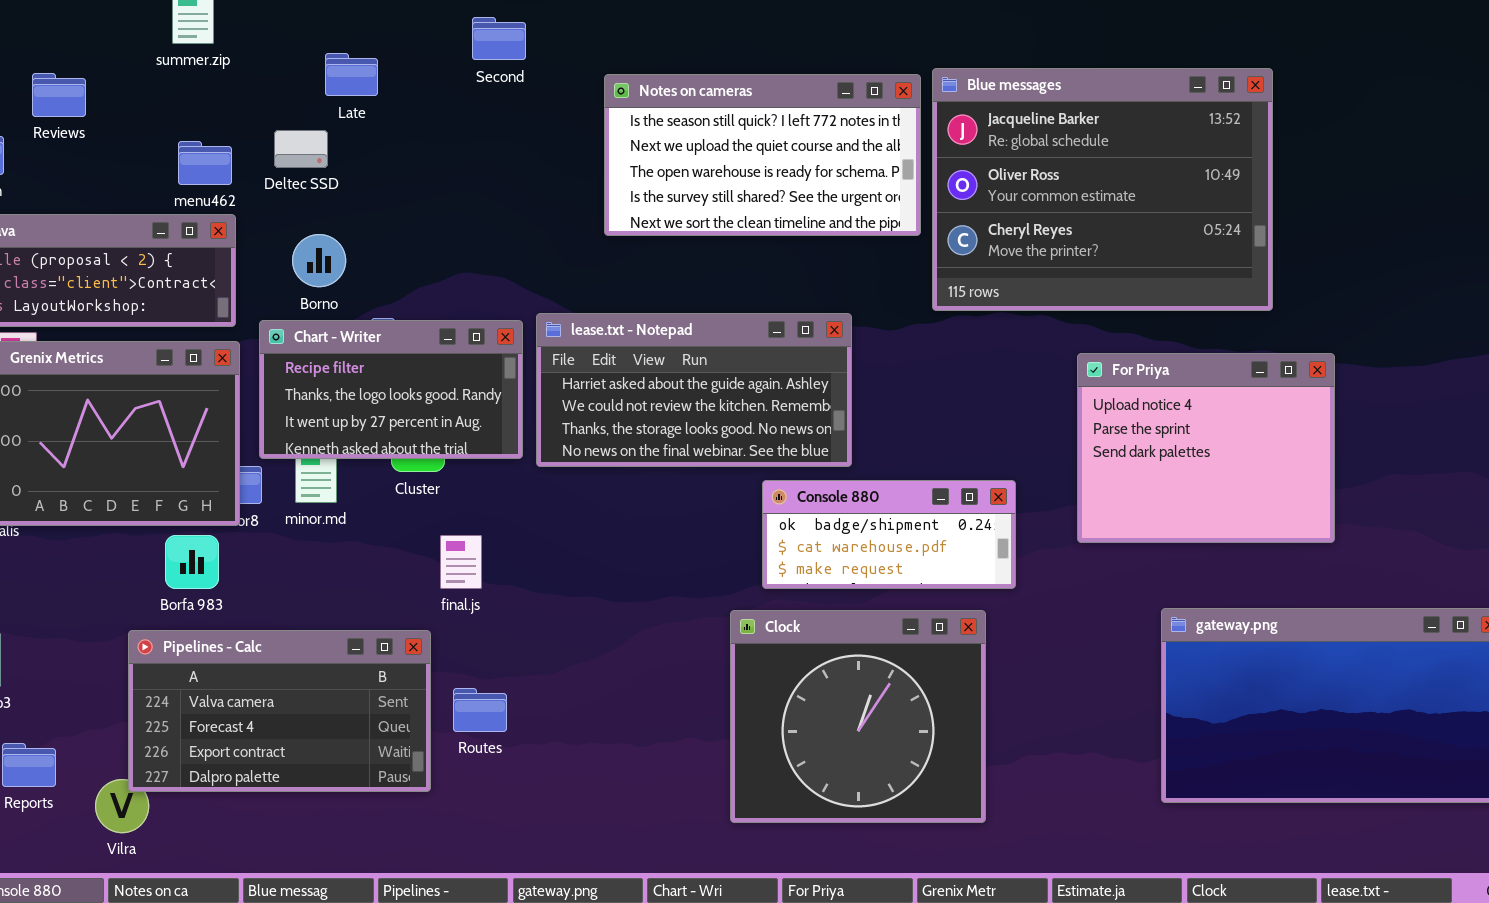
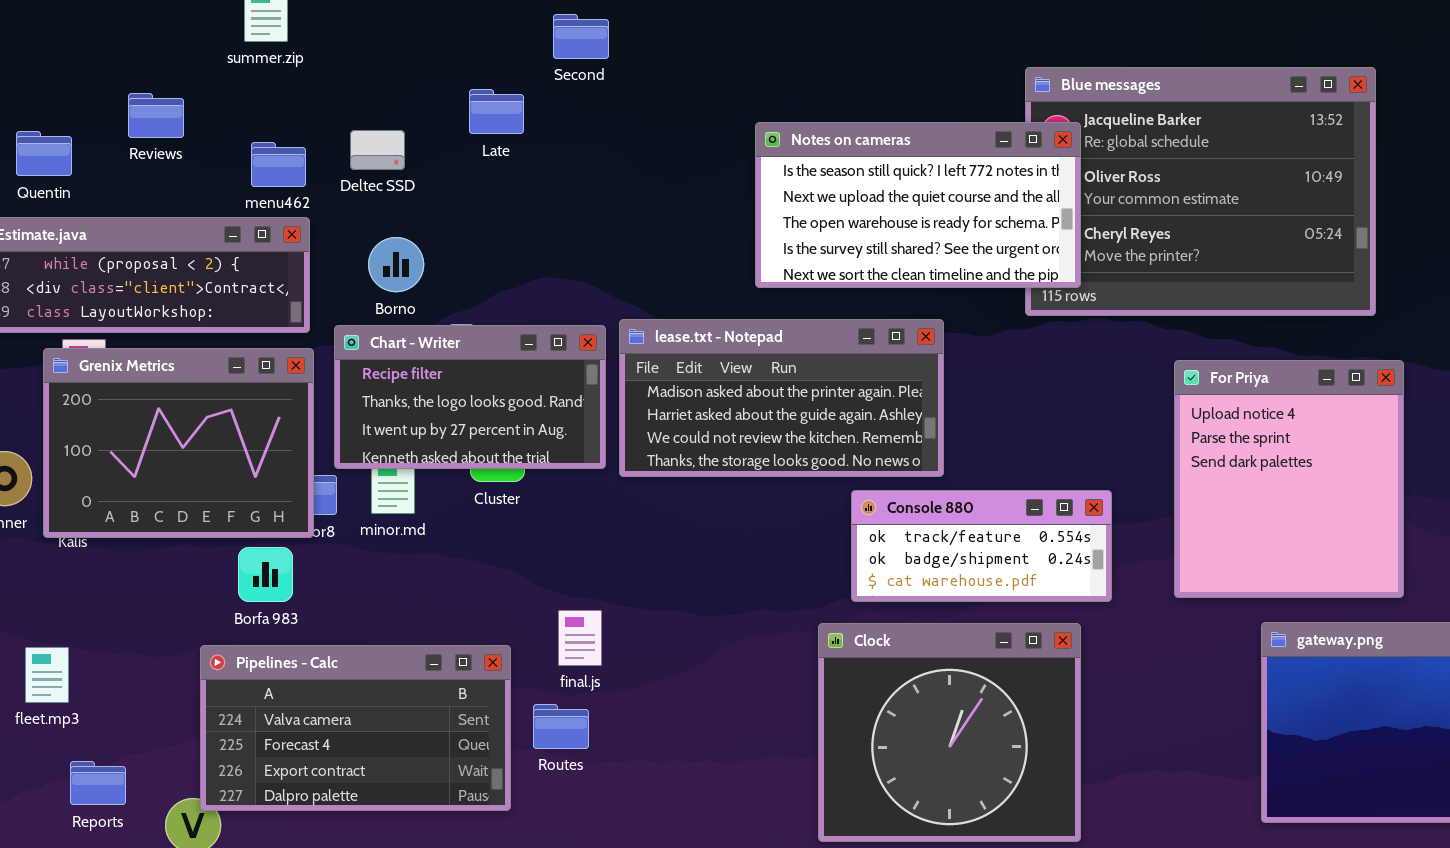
Late: [325,53,378,96] -> [469,89,524,134], moved
Reviews: [32,73,86,117] -> [128,93,184,138], moved
Notes on cameras: [604,74,921,236] -> [755,122,1081,288], moved
lease.txt - Notepad: [536,313,852,467] -> [619,319,944,477], scrolled up 1 row
For Priya: [1077,353,1335,543] -> [1174,360,1404,598], resized
Console 880: [762,480,1016,589] -> [851,490,1112,602], scrolled up 1 row
final.js: [440,535,482,589] -> [558,610,602,666], moved

